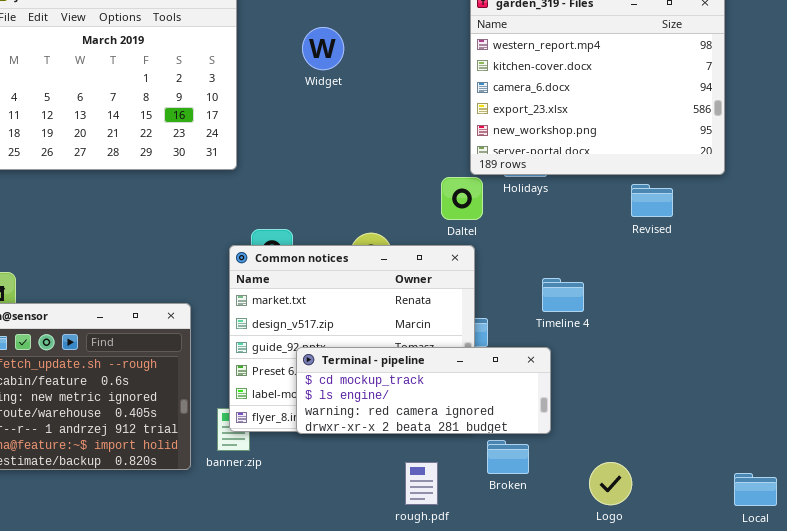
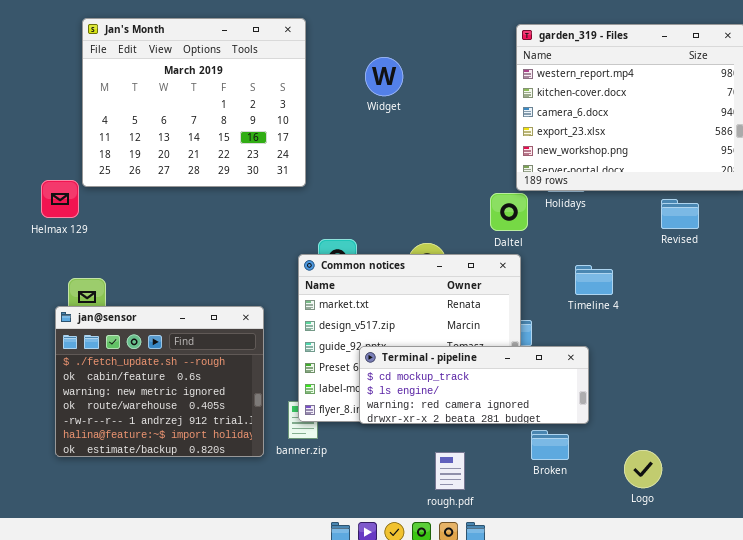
Timeline 4: [542,278,584,312] -> [575,265,613,295], moved
rough.pdf: [405,462,438,505] -> [435,452,465,490], moved

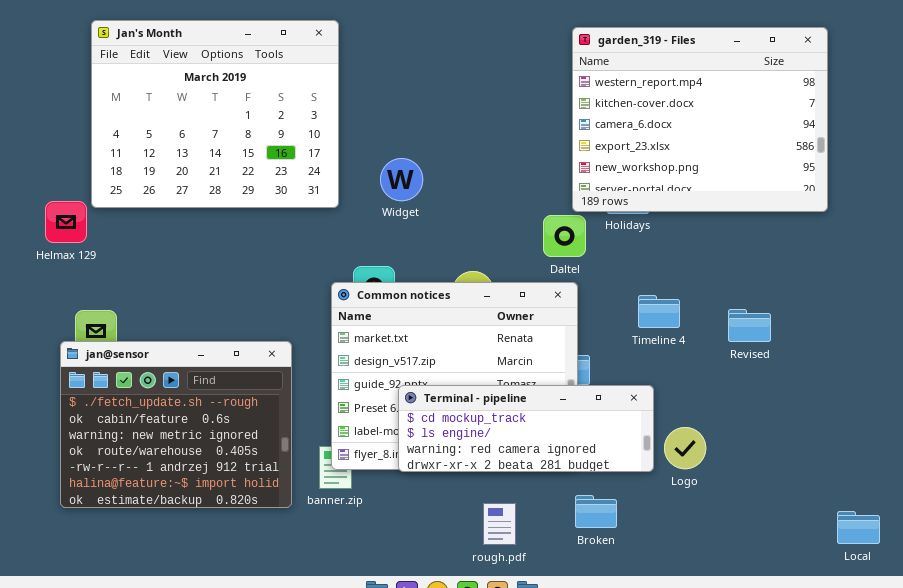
Widget: [365,57,403,96] -> [380,158,423,201], moved
Revised: [661,199,699,229] -> [728,309,771,342], moved
Broken: [531,430,569,460] -> [575,495,617,528], moved
Logo: [624,450,662,488] -> [664,427,706,469], moved

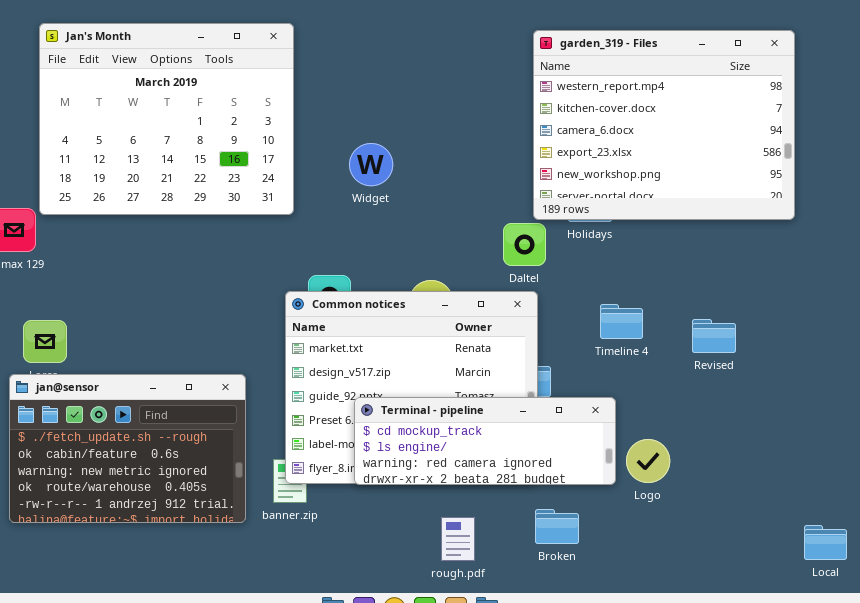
Widget: [380,158,423,201] -> [349,143,393,186], moved
jan@sensor: [60,341,292,508] -> [9,374,246,523], resized

